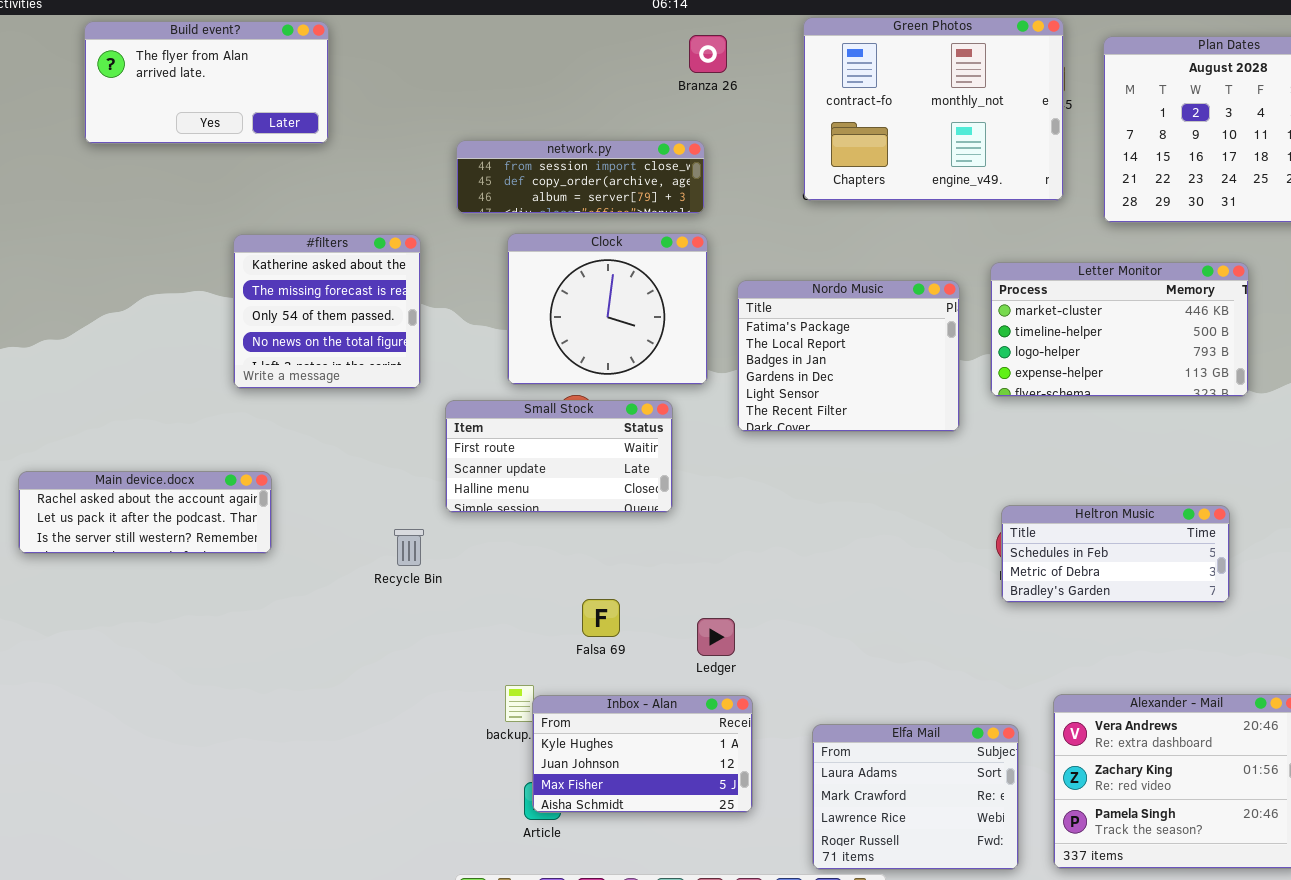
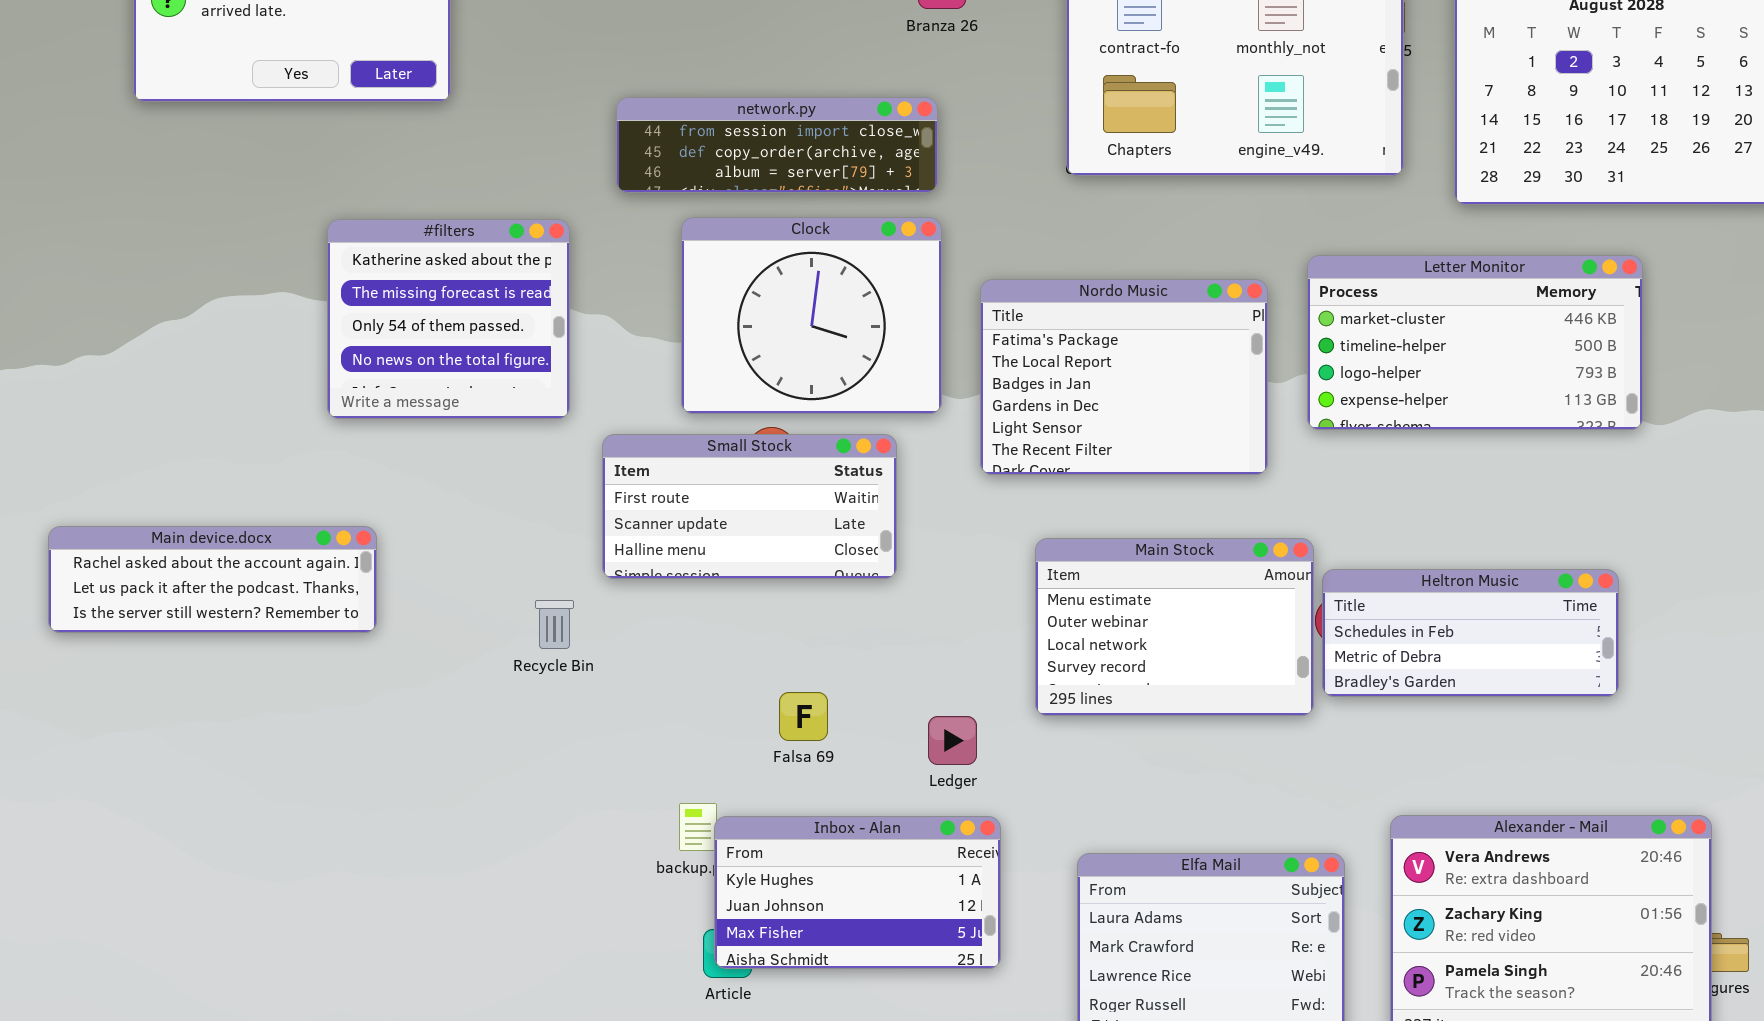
Main Stock: none -> [1035,538,1314,716], opened

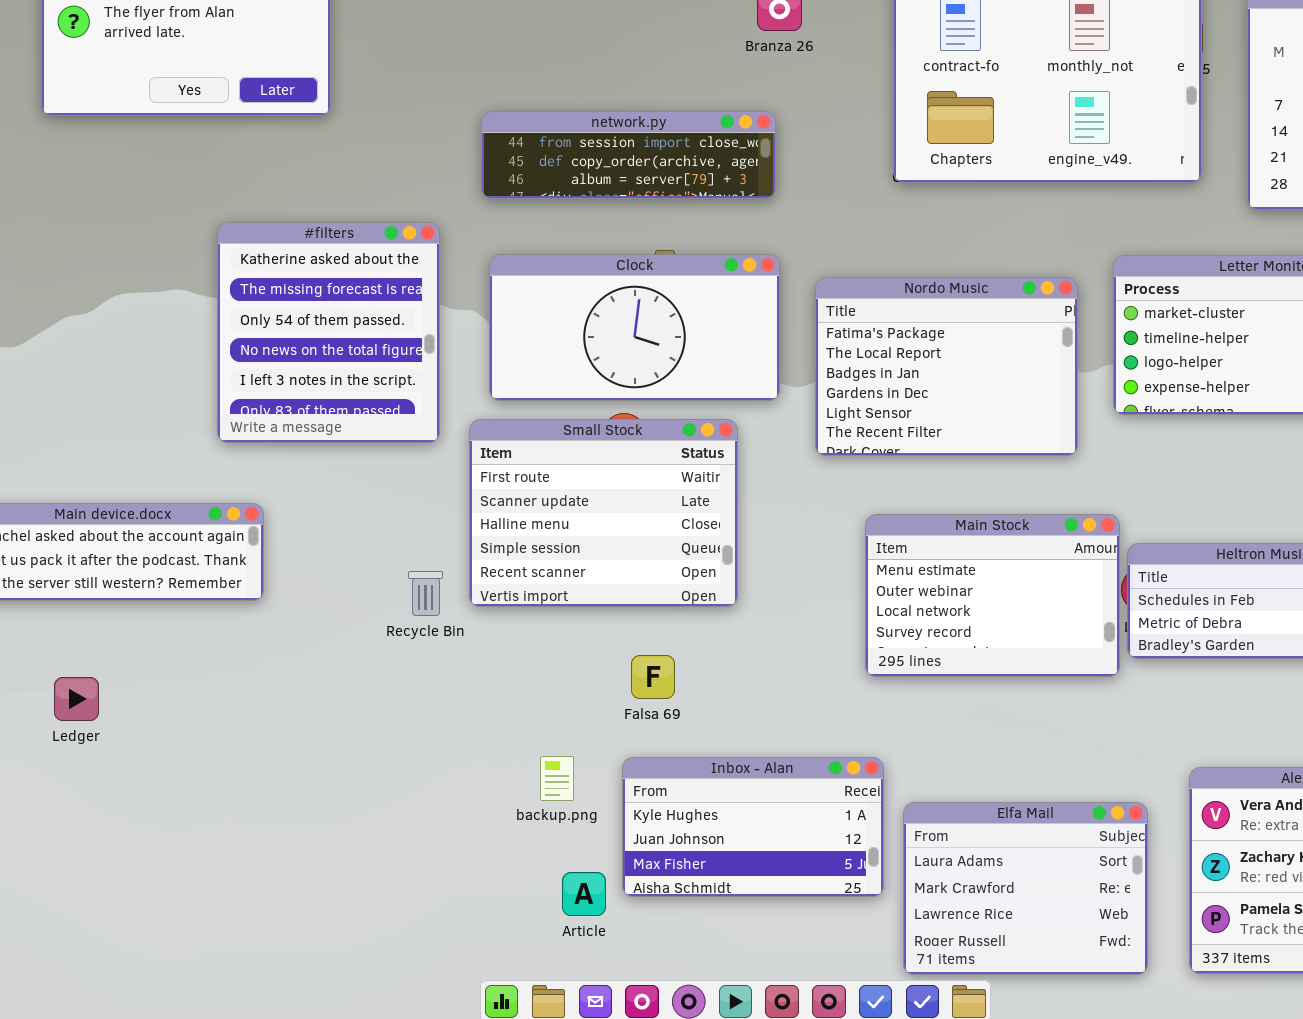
Clock: [681,217,942,414] -> [489,254,780,401], resized
#filters: [327,219,570,419] -> [217,222,440,443], resized
Small Stock: [602,434,897,579] -> [469,419,738,607], resized
Ledger: [928,716,977,765] -> [54,677,99,721], moved
Inbox - Alan: [714,816,1001,969] -> [622,757,884,897], moved

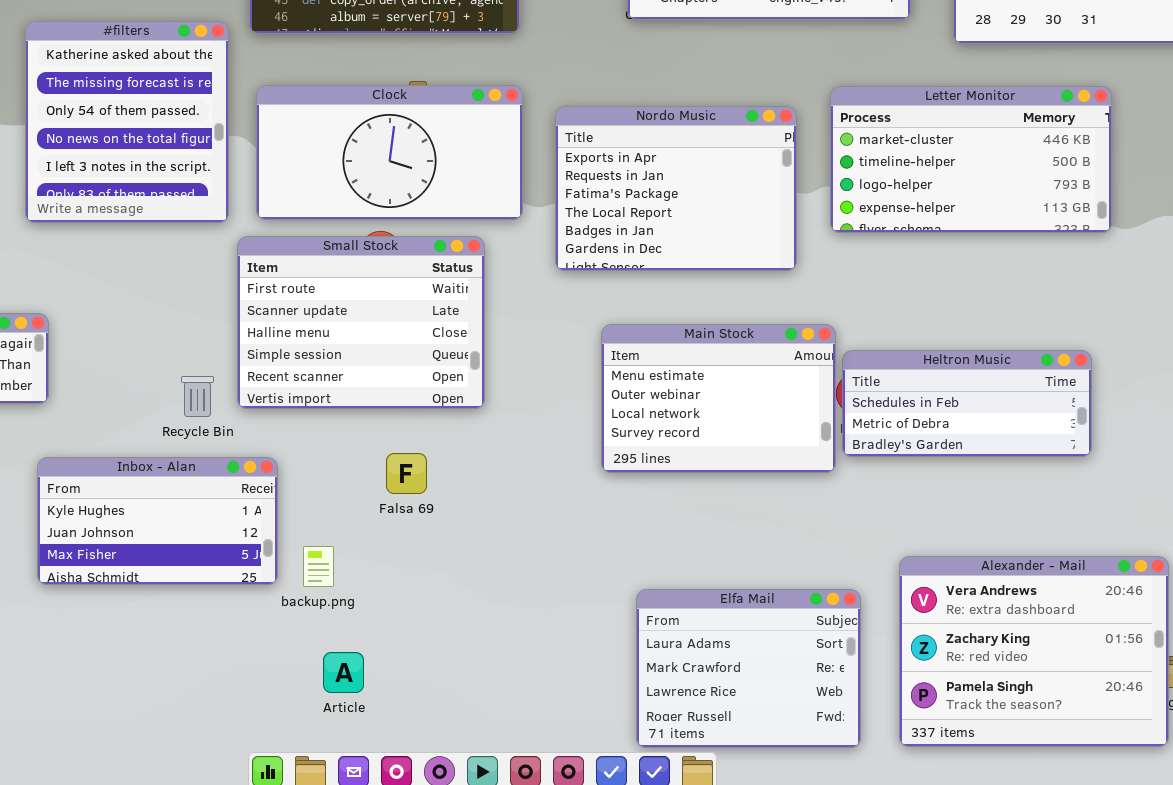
#filters: [217,222,440,443] -> [25,21,229,223], moved
Nordo Music: [815,277,1078,456] -> [555,106,797,271], scrolled up 2 rows
Inbox - Alan: [622,757,884,897] -> [37,457,278,585], moved

